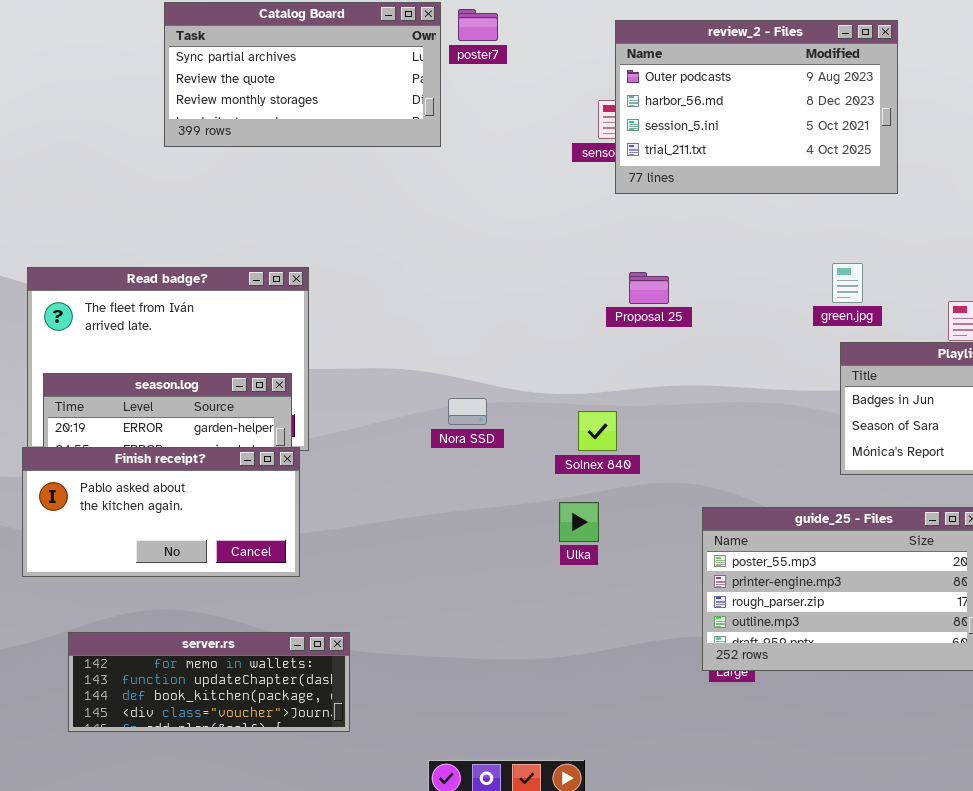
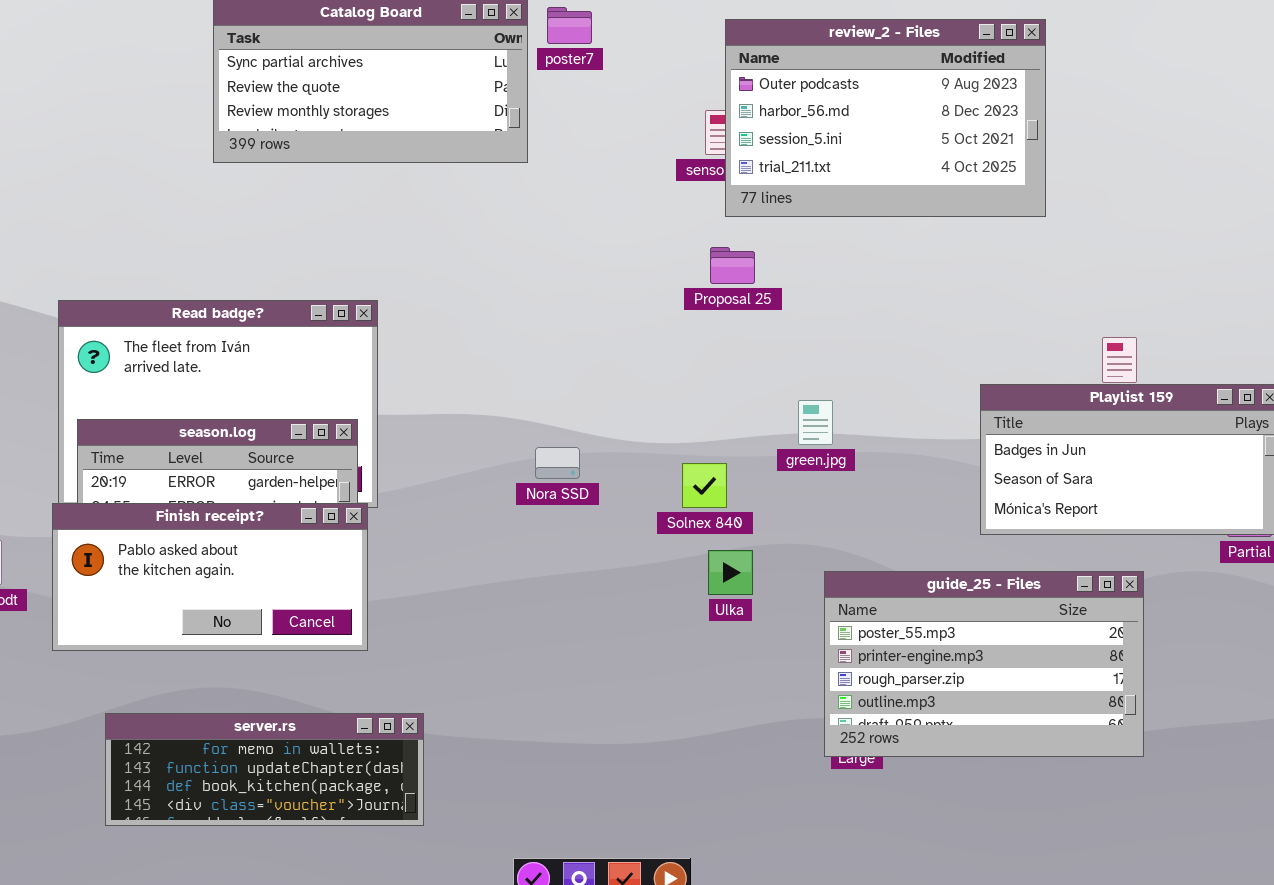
green.jpg: [832,263,863,303] -> [798,400,833,445], moved
Proposal 25: [629,272,669,304] -> [710,247,755,284], moved
Ulka: [559,502,599,542] -> [708,550,753,595], moved

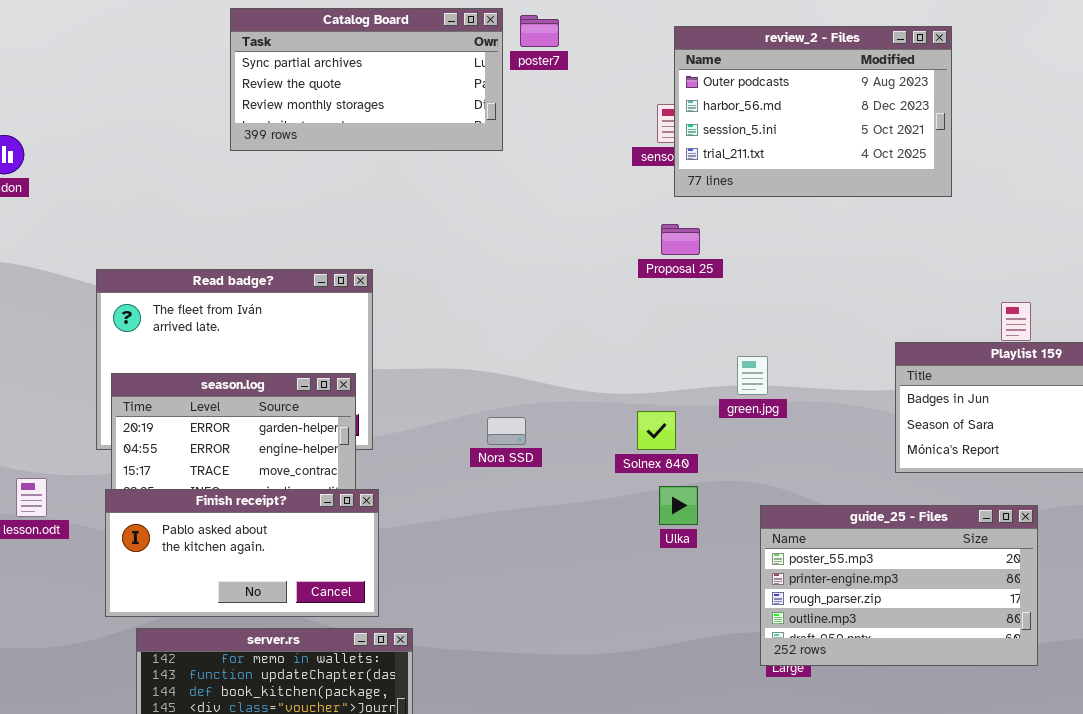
Nora SSD: [535,447,580,479] -> [487,417,526,445], moved
Finish receipt?: [52,503,368,651] -> [105,489,379,617], moved

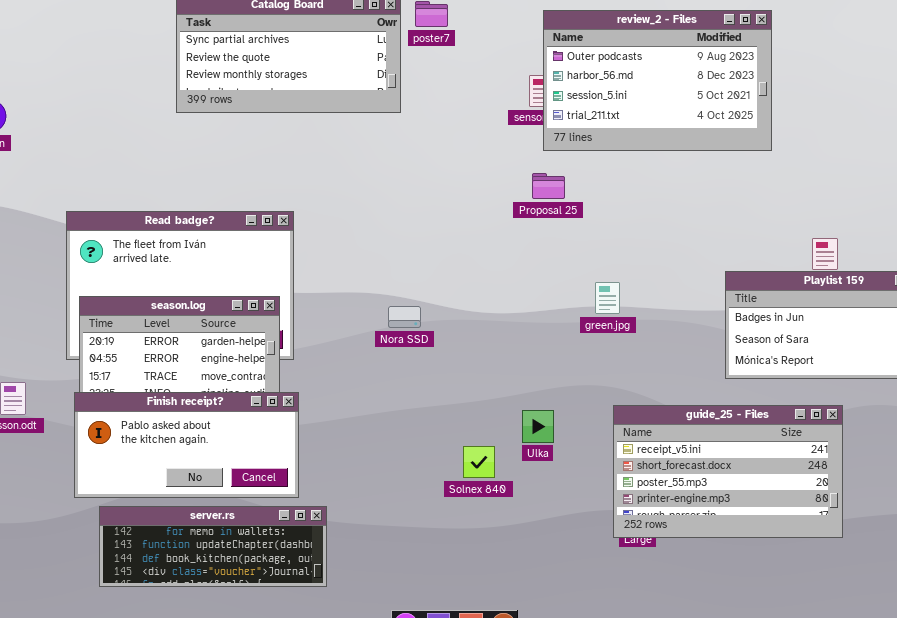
Solnex 840: [637,411,676,450] -> [463,446,495,478], moved
Nora SSD: [487,417,526,445] -> [388,306,421,328], moved
Ulka: [659,486,698,525] -> [522,410,554,443], moved
guide_25 - Files: [760,505,1038,666] -> [613,405,843,538], scrolled up 2 rows

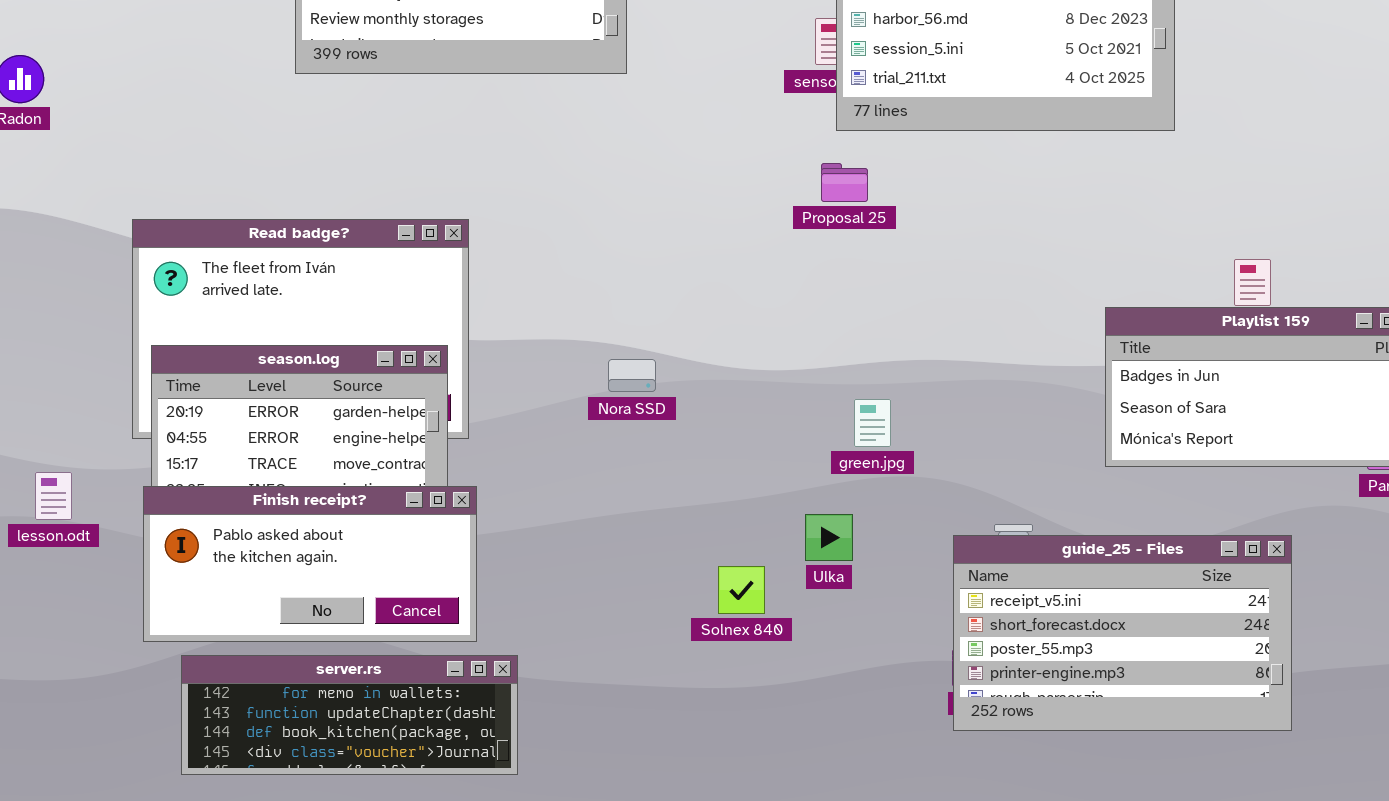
green.jpg: [595,282,620,314] -> [854,399,891,447], moved
guide_25 - Files: [613,405,843,538] -> [953,535,1292,731], moved

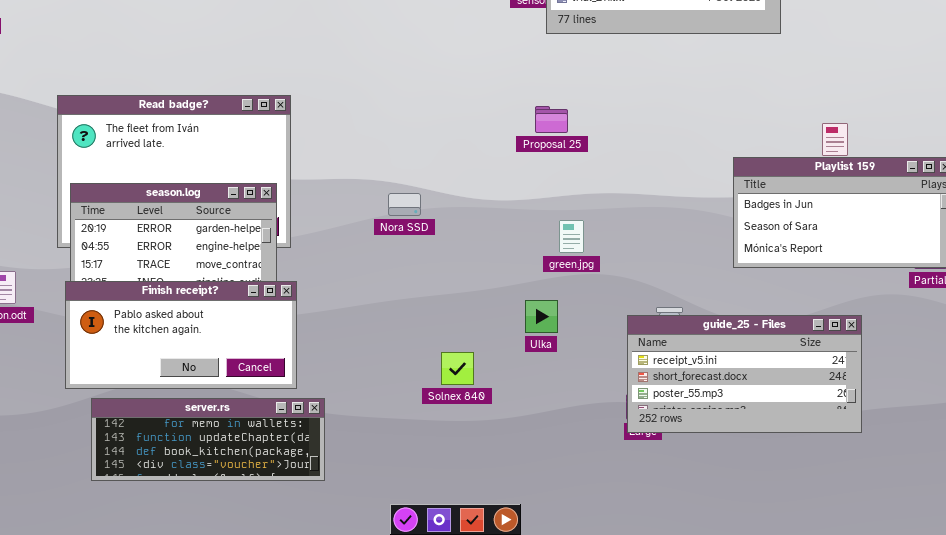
Proposal 25: [821,163,868,202] -> [535,106,568,133], moved
guide_25 - Files: [953,535,1292,731] -> [627,315,862,433], resized
Solnex 840: [718,566,765,614] -> [441,352,474,385], moved

